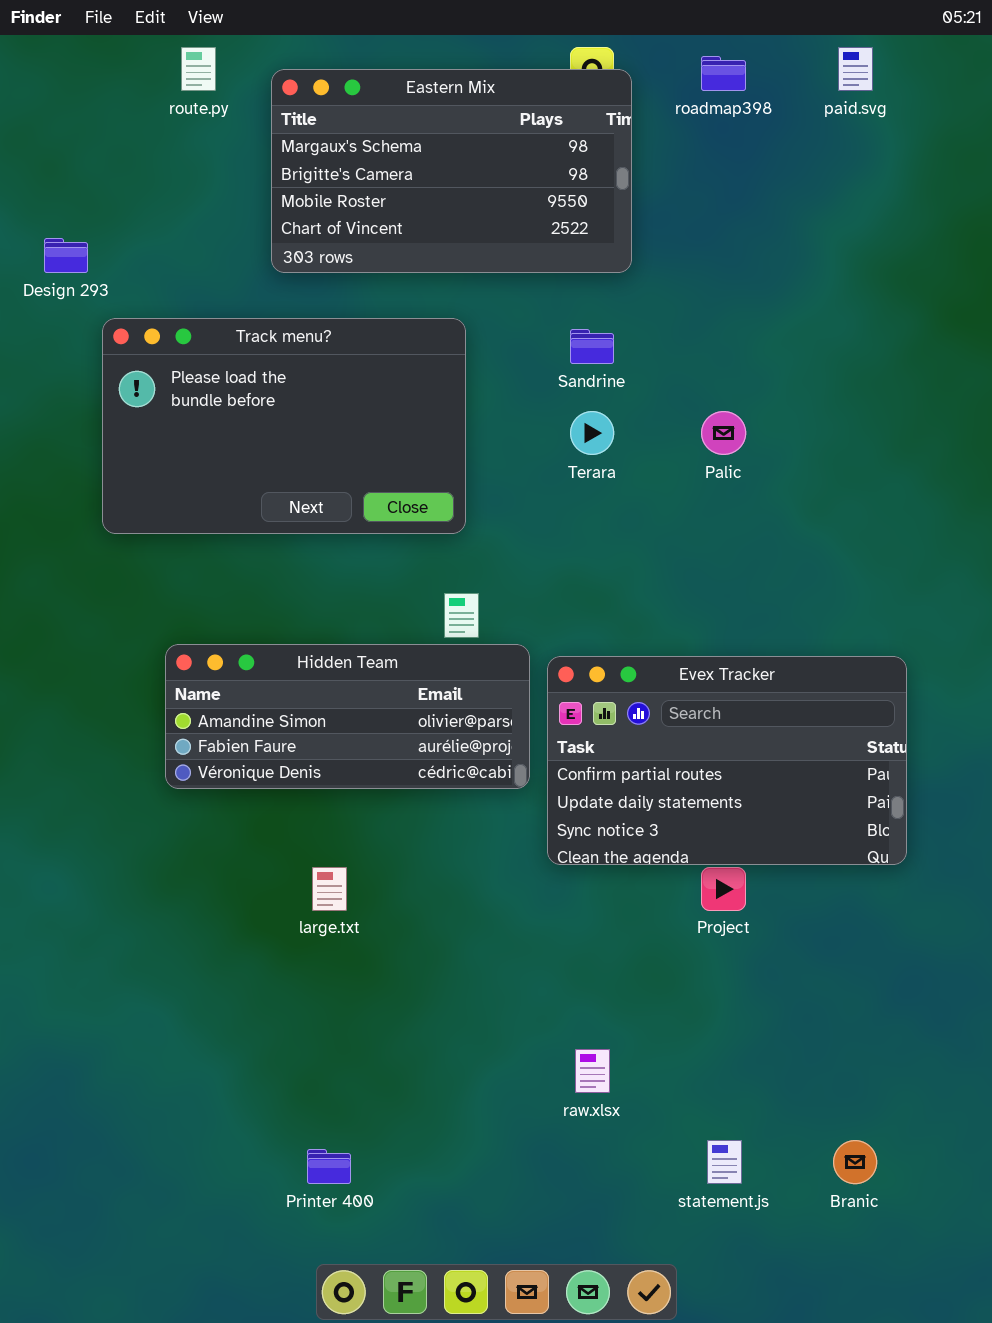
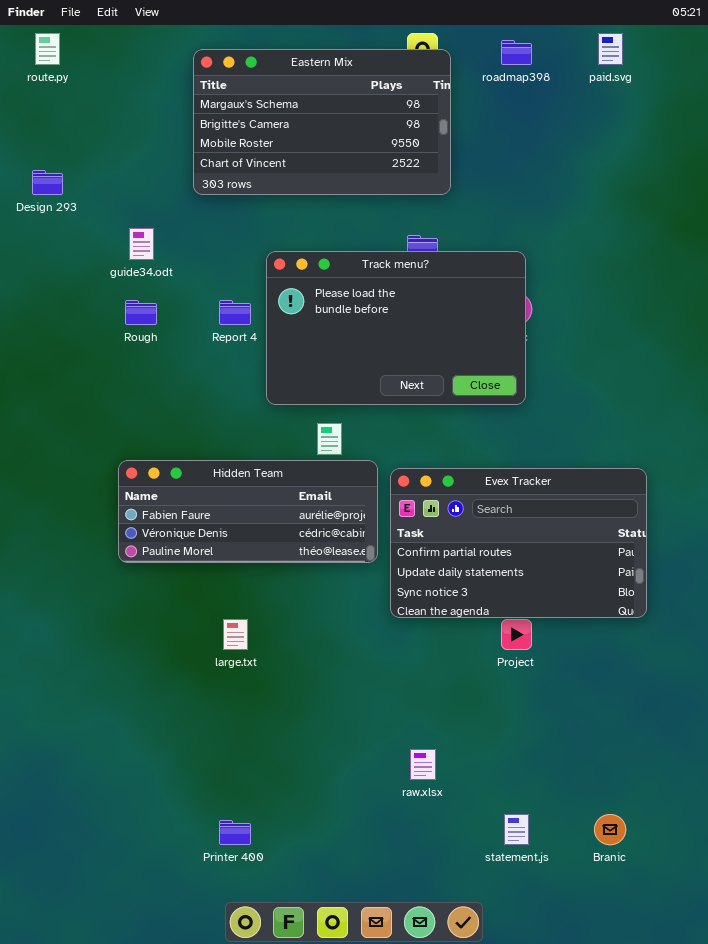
route.py: [181,47,216,91] -> [35,33,60,65], moved
Track menu?: [102,318,466,534] -> [266,251,526,405], moved
Hidden Team: [165,644,530,789] -> [118,460,378,563], scrolled down 1 row

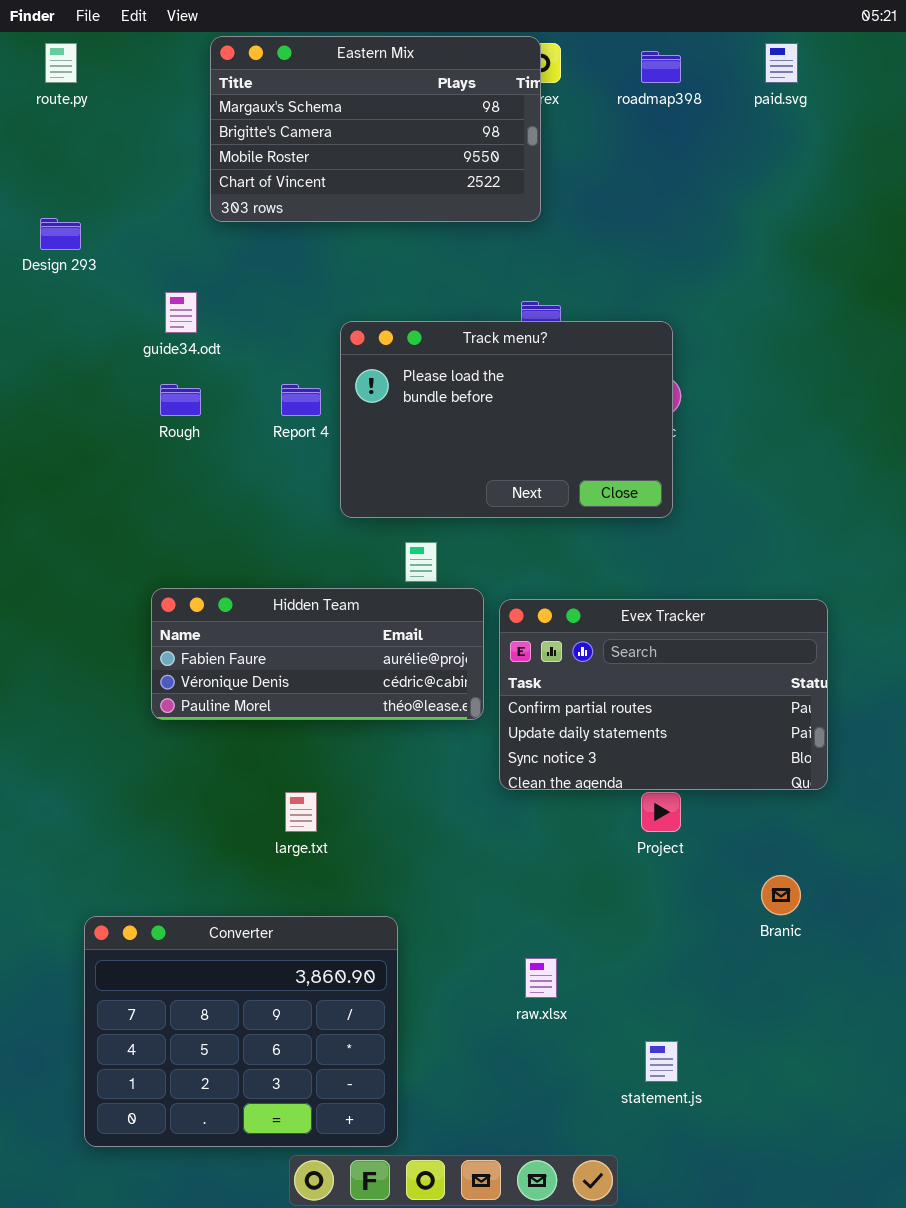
Eastern Mix: [193,49,451,195] -> [210,36,541,222], moved
Converter: none -> [84,916,398,1147], opened
Branic: [594,814,626,845] -> [761,875,801,915], moved

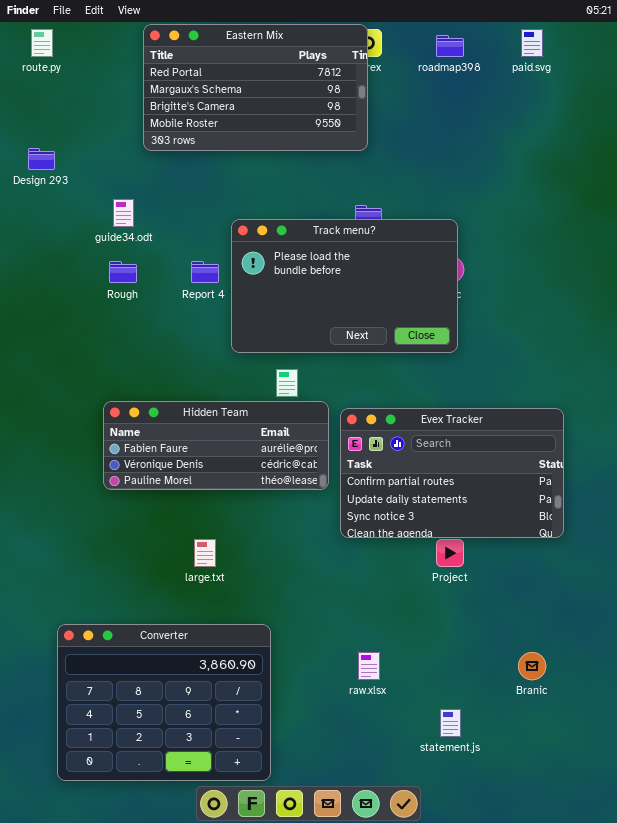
Eastern Mix: [210,36,541,222] -> [143,24,368,151], scrolled up 1 row
Branic: [761,875,801,915] -> [518,652,546,680], moved

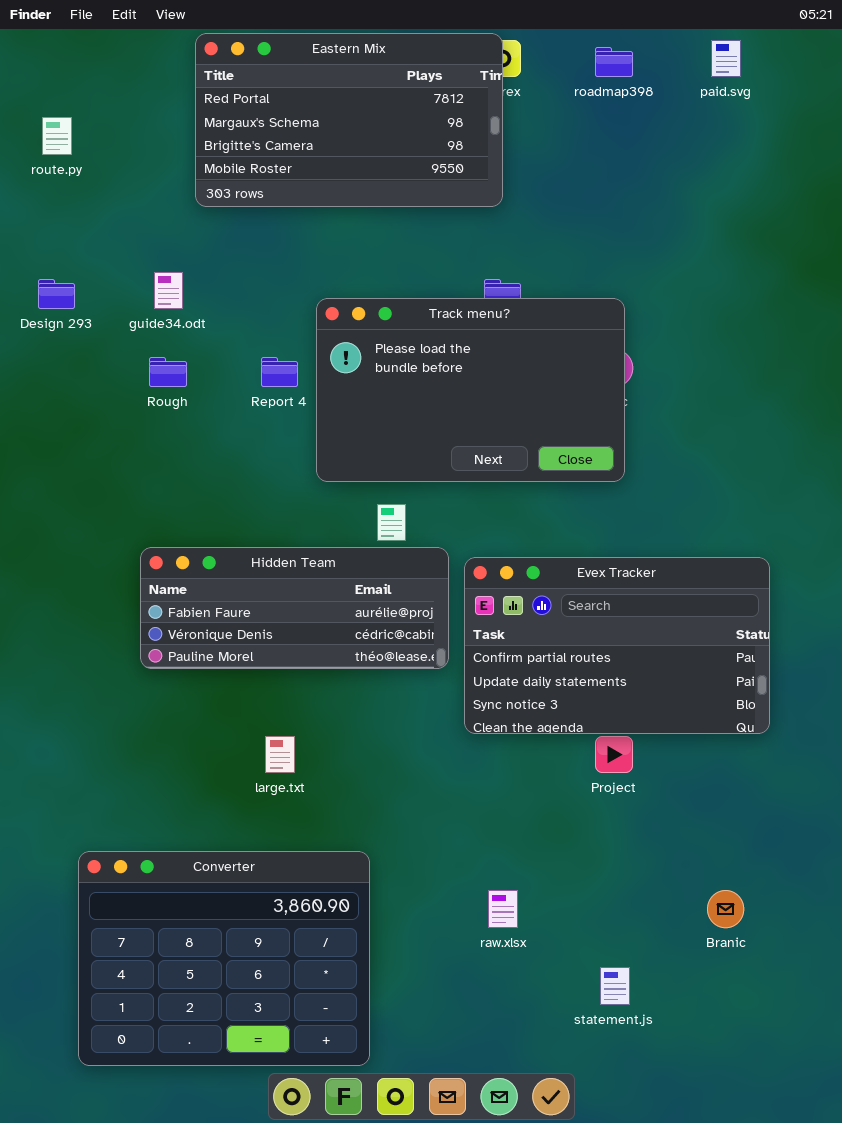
route.py: [31,29,53,57] -> [42,117,72,155], moved
Design 293: [28,148,55,170] -> [38,279,75,309], moved

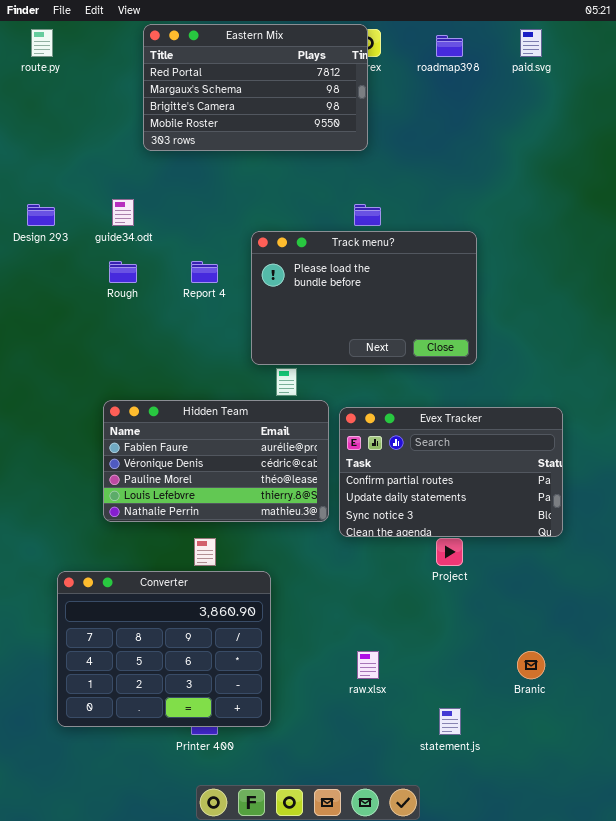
route.py: [42,117,72,155] -> [31,29,53,57], moved
Track menu?: [316,298,625,482] -> [251,231,477,365], moved
Hidden Team: [140,547,449,669] -> [103,400,329,522], resized
Converter: [78,851,370,1066] -> [57,571,271,727], moved

